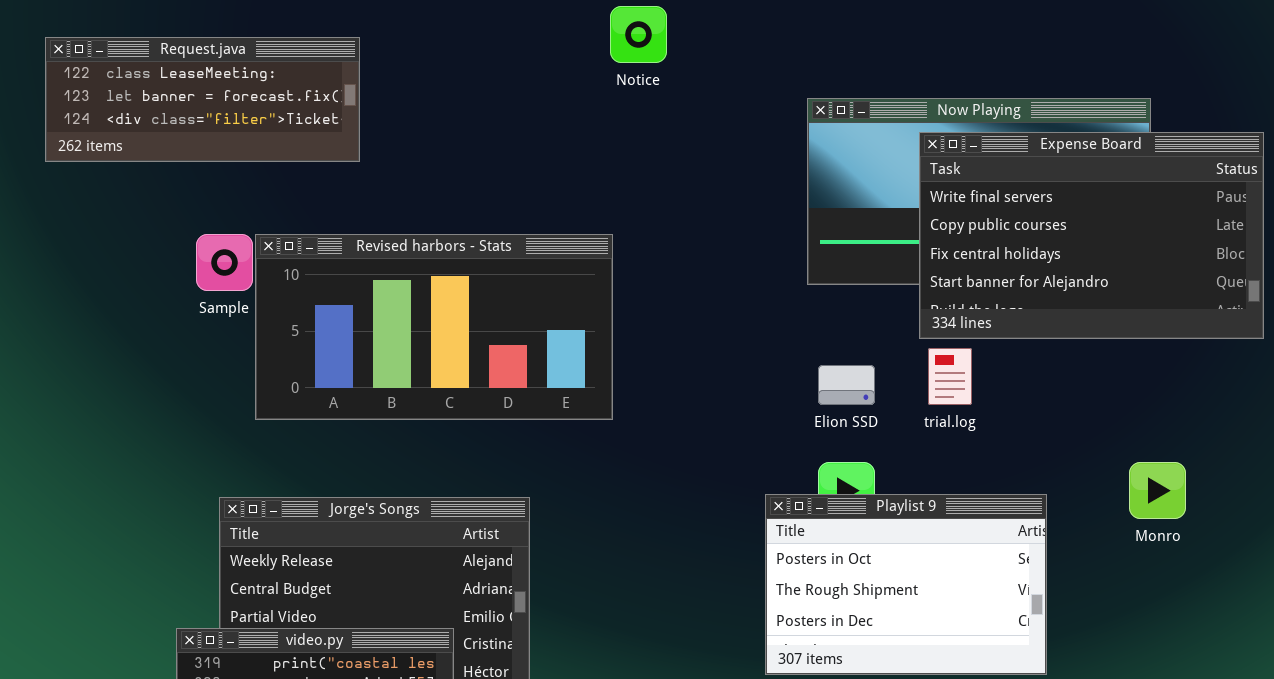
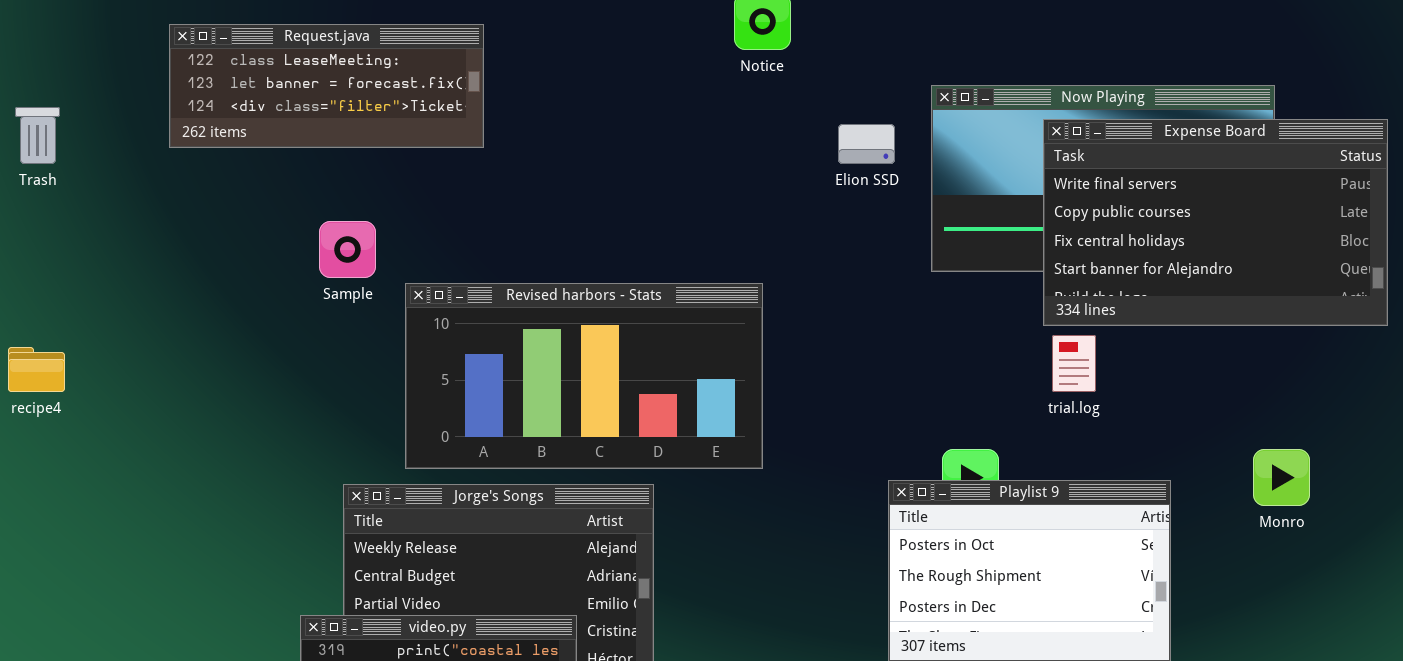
Revised harbors - Stats: [255,234,613,420] -> [405,283,763,469], moved
Elion SSD: [818,365,875,405] -> [838,124,895,164], moved

